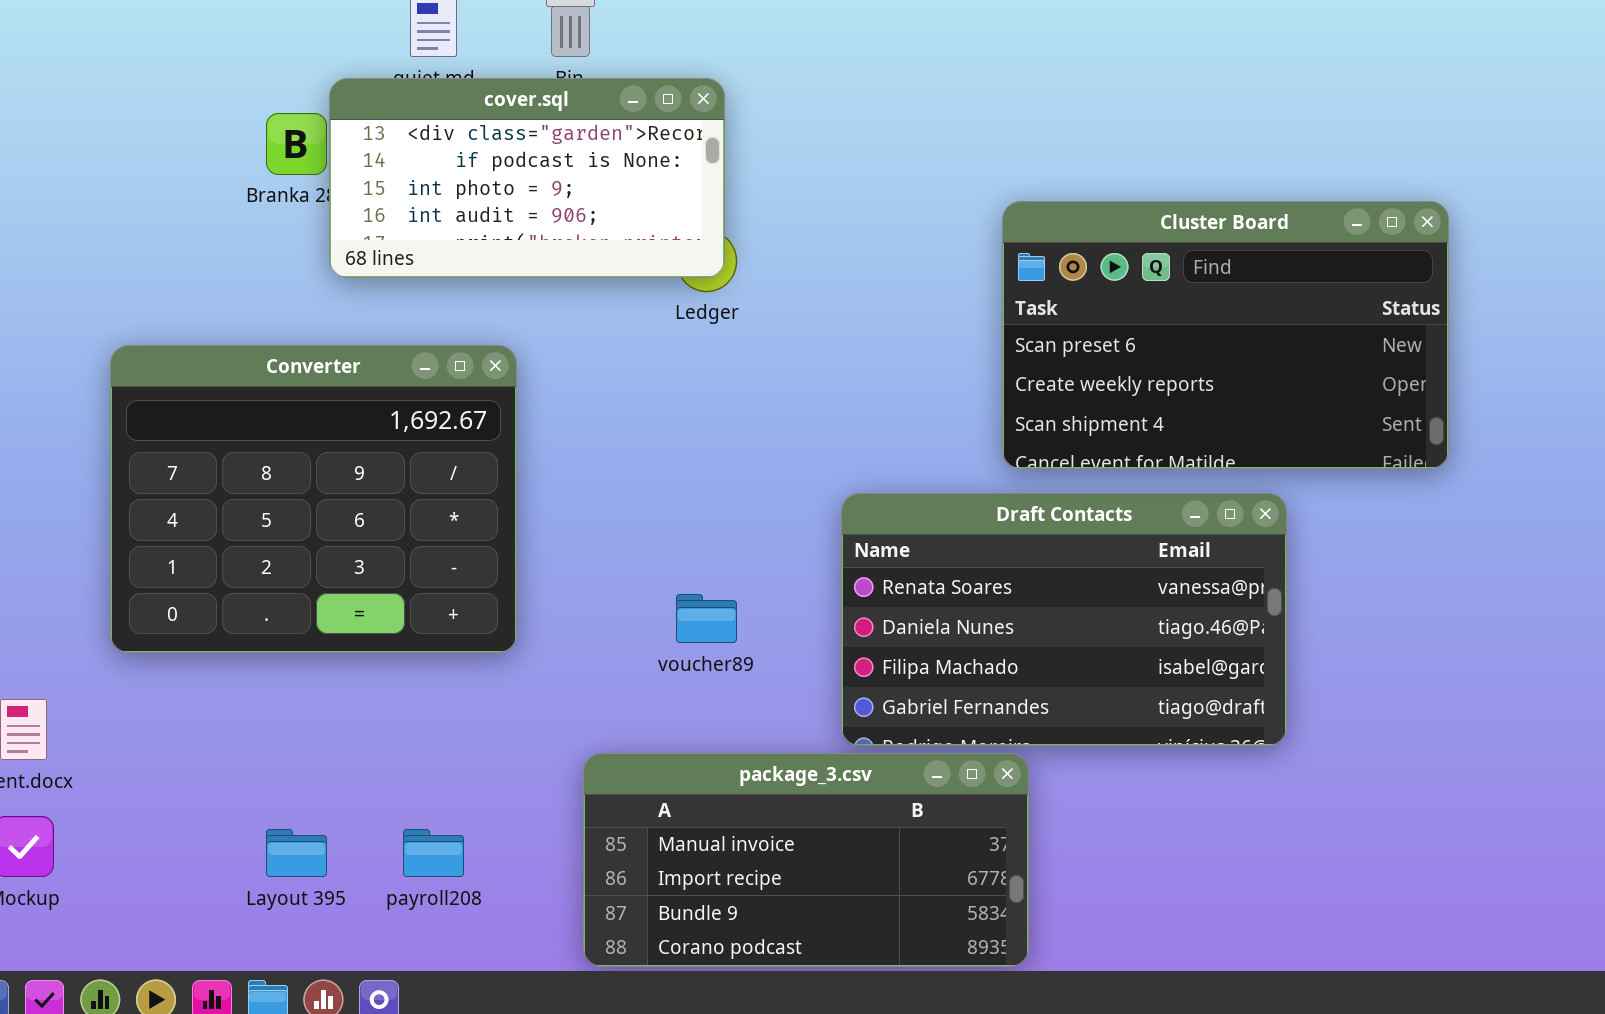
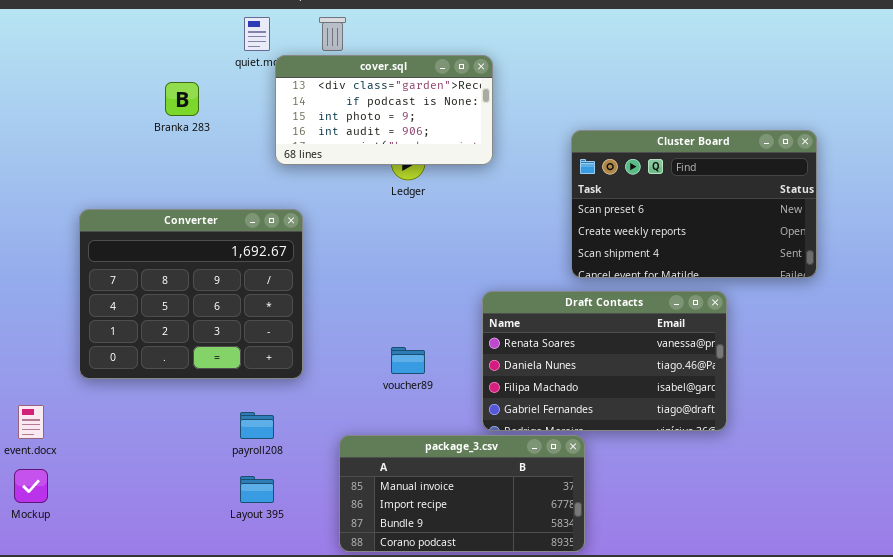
cover.sql: [329,78,725,278] -> [275,55,493,165], moved
Layout 395: [266,829,327,877] -> [240,476,274,503], moved
payroll208: [403,829,464,877] -> [240,412,274,439], moved

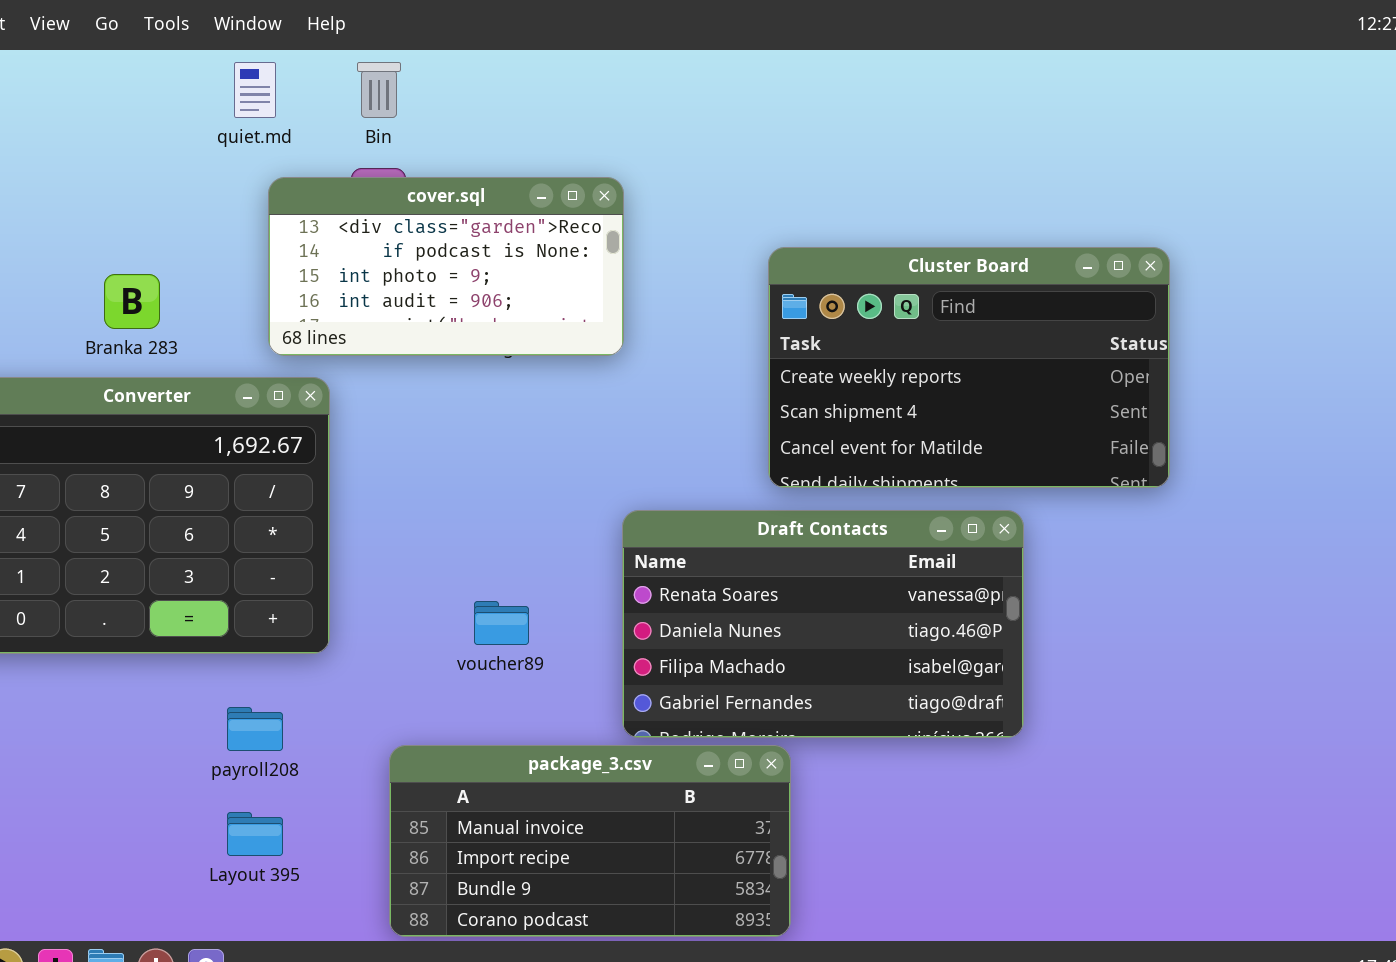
cover.sql: [275,55,493,165] -> [268,177,624,356], moved
Branka 283: [165,82,199,116] -> [104,274,160,329], moved
Cluster Board: [571,130,817,278] -> [768,247,1170,488], scrolled down 1 row

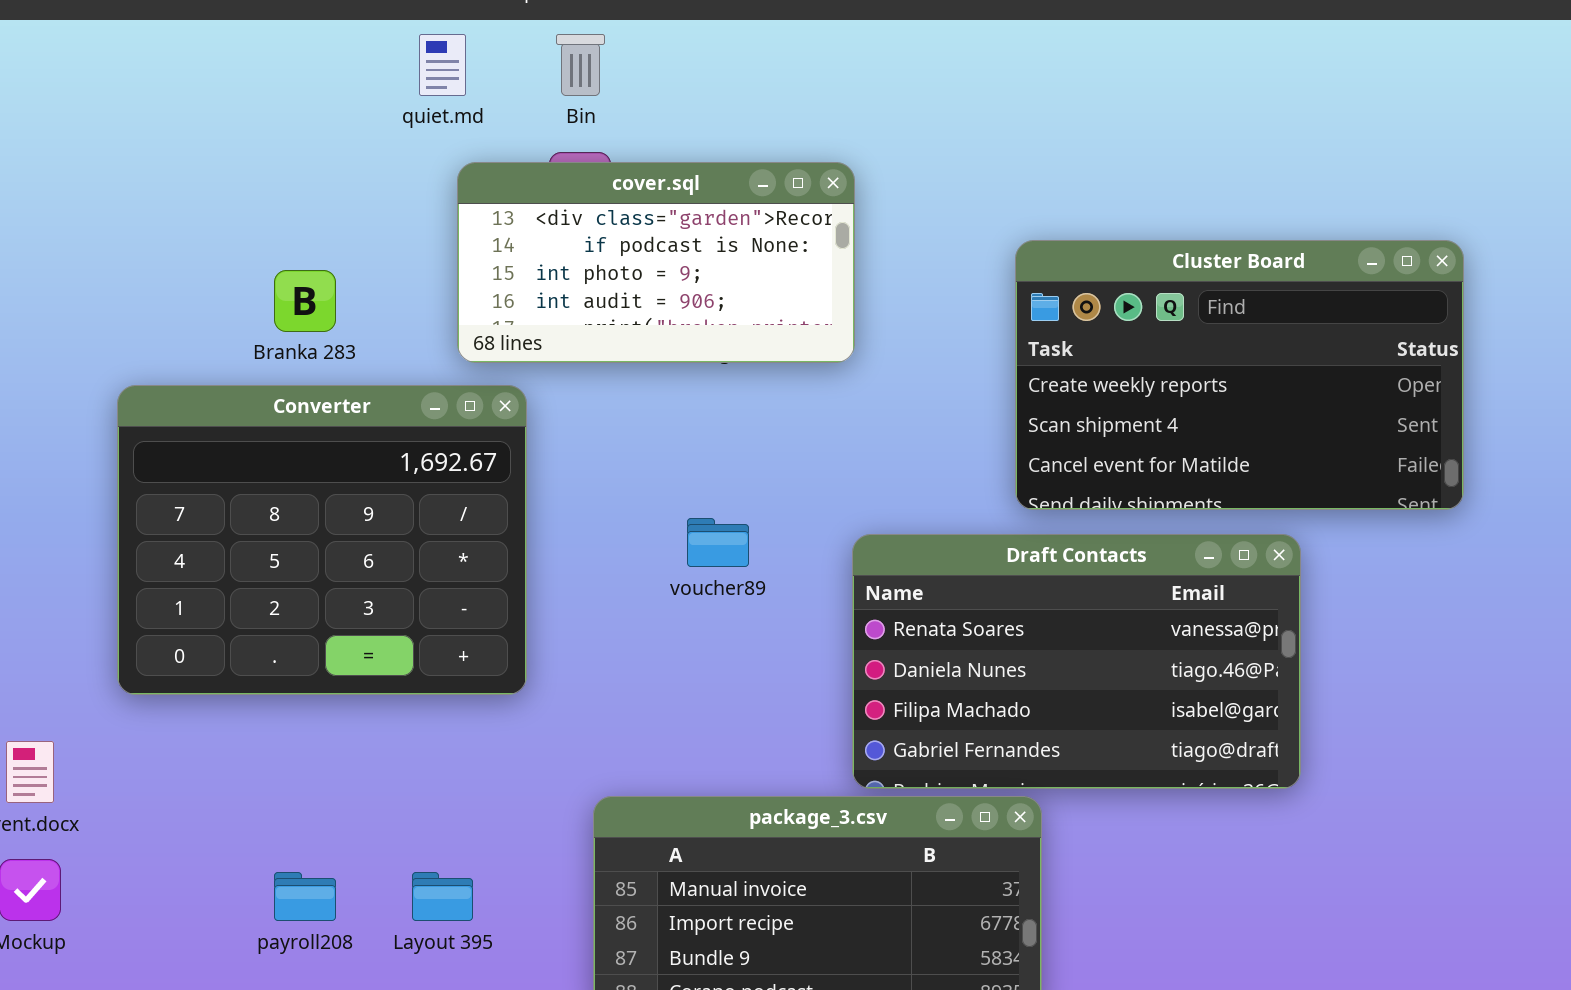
voucher89: [474,601,529,645] -> [687,518,749,567], moved
payroll208: [227,707,283,751] -> [274,872,336,921], moved

